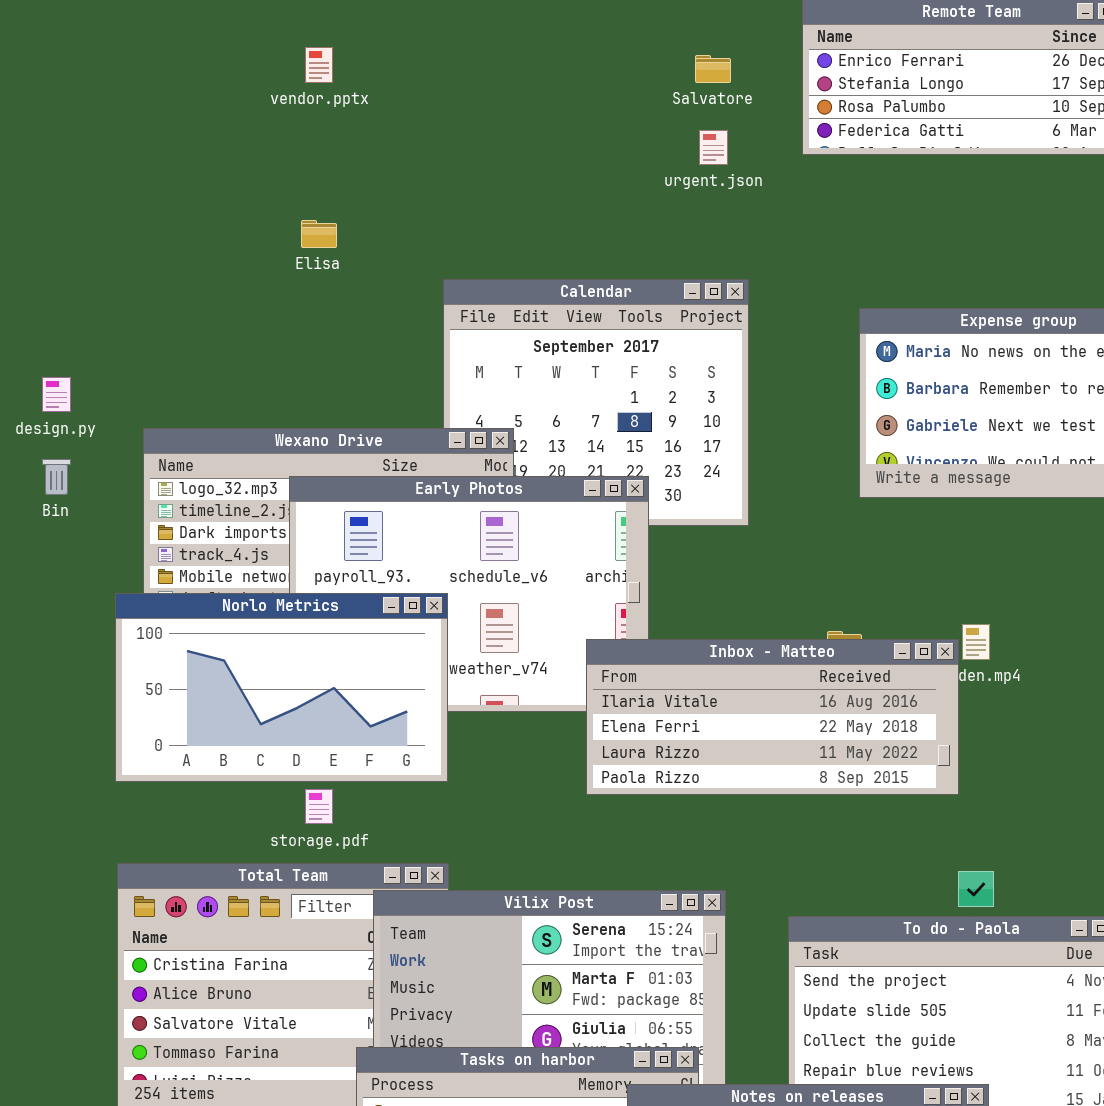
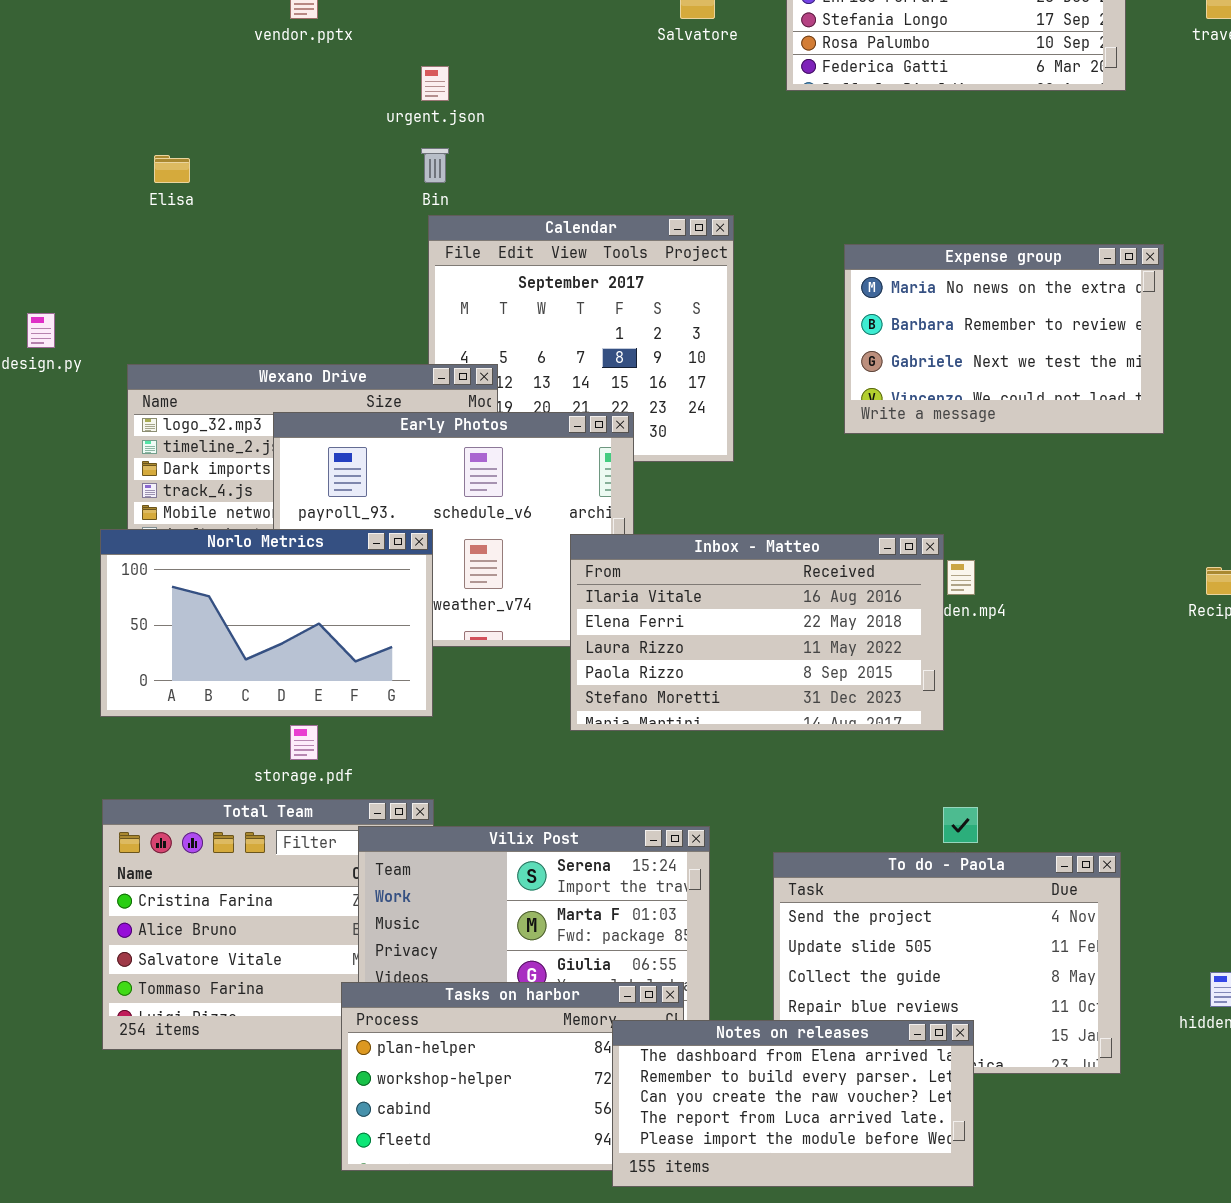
urgent.json: [699,130,728,165] -> [421,66,449,101], moved
Elisa: [301,220,337,248] -> [154,155,190,183], moved
Bin: [42,459,71,495] -> [421,148,449,183], moved
Inbox - Matteo: [586,639,959,795] -> [570,534,944,731], resized

